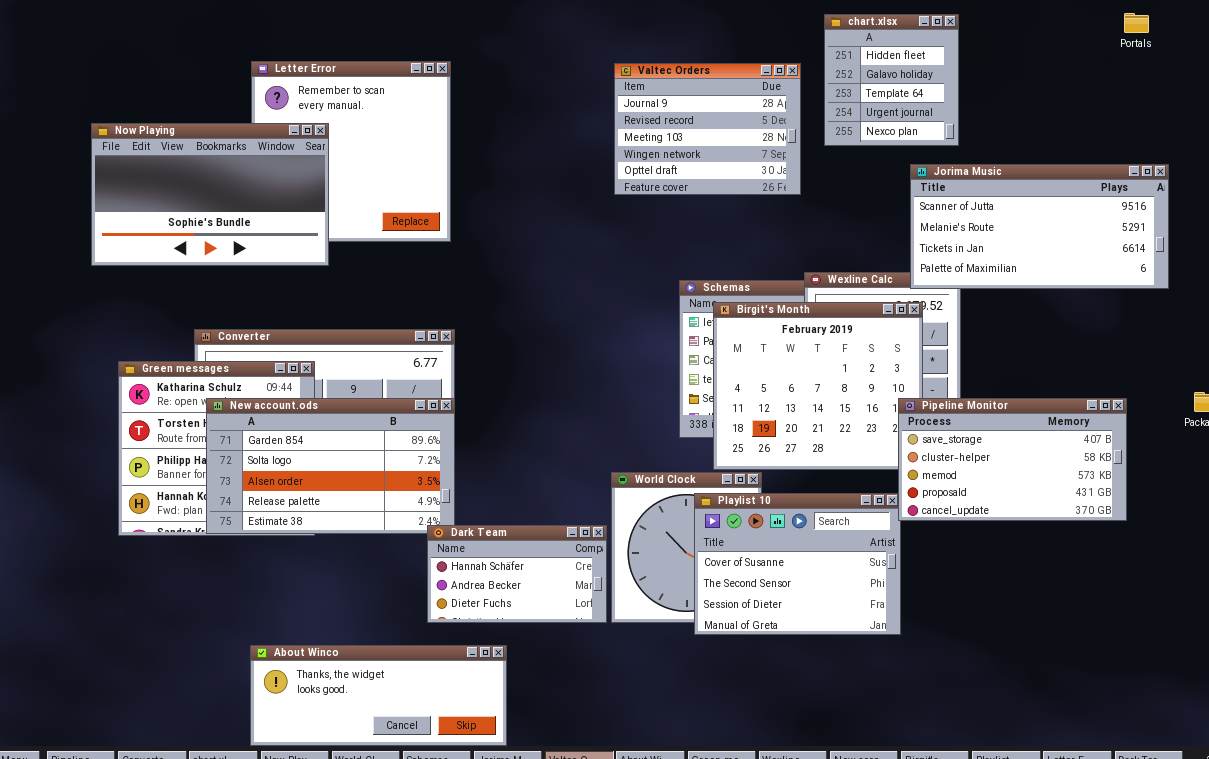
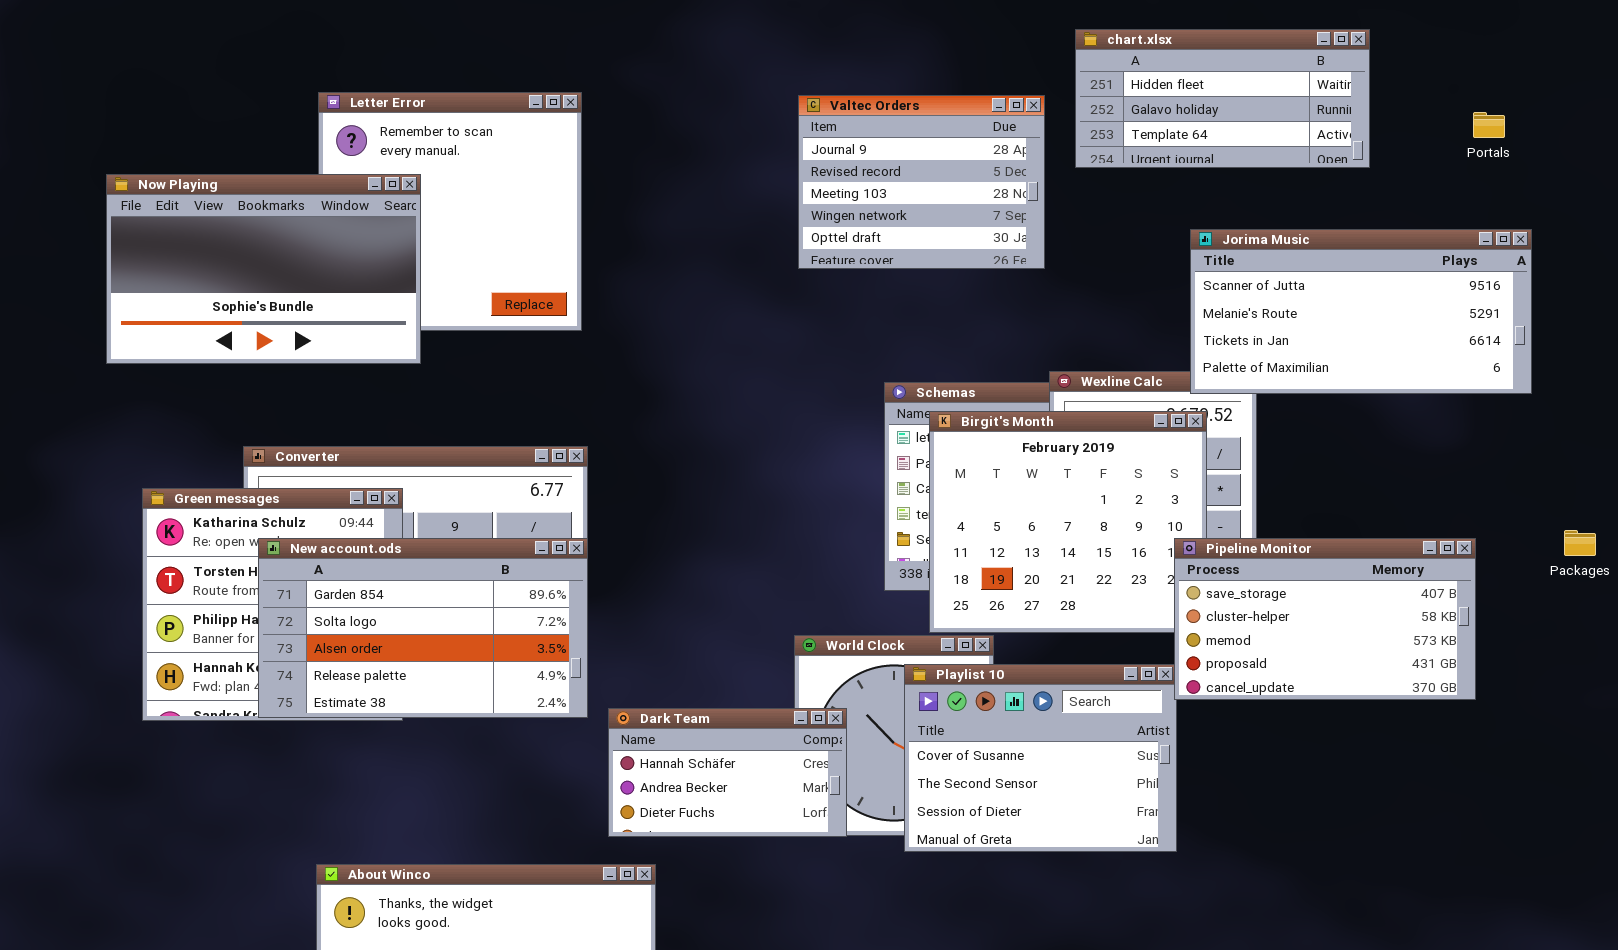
Portals: [1124,13,1149,33] -> [1473,112,1505,138], moved
chart.xlsx: [824,14,959,146] -> [1075,29,1370,168], resized
Dark Team: [427,525,607,623] -> [608,708,847,837], moved

